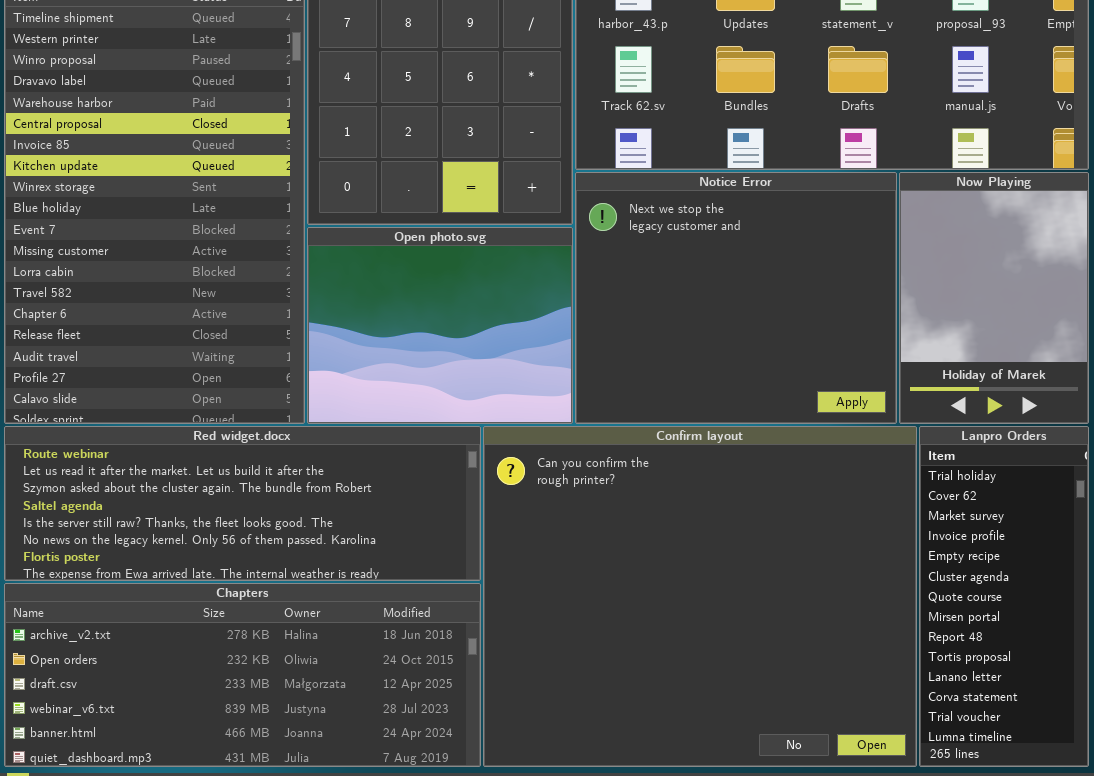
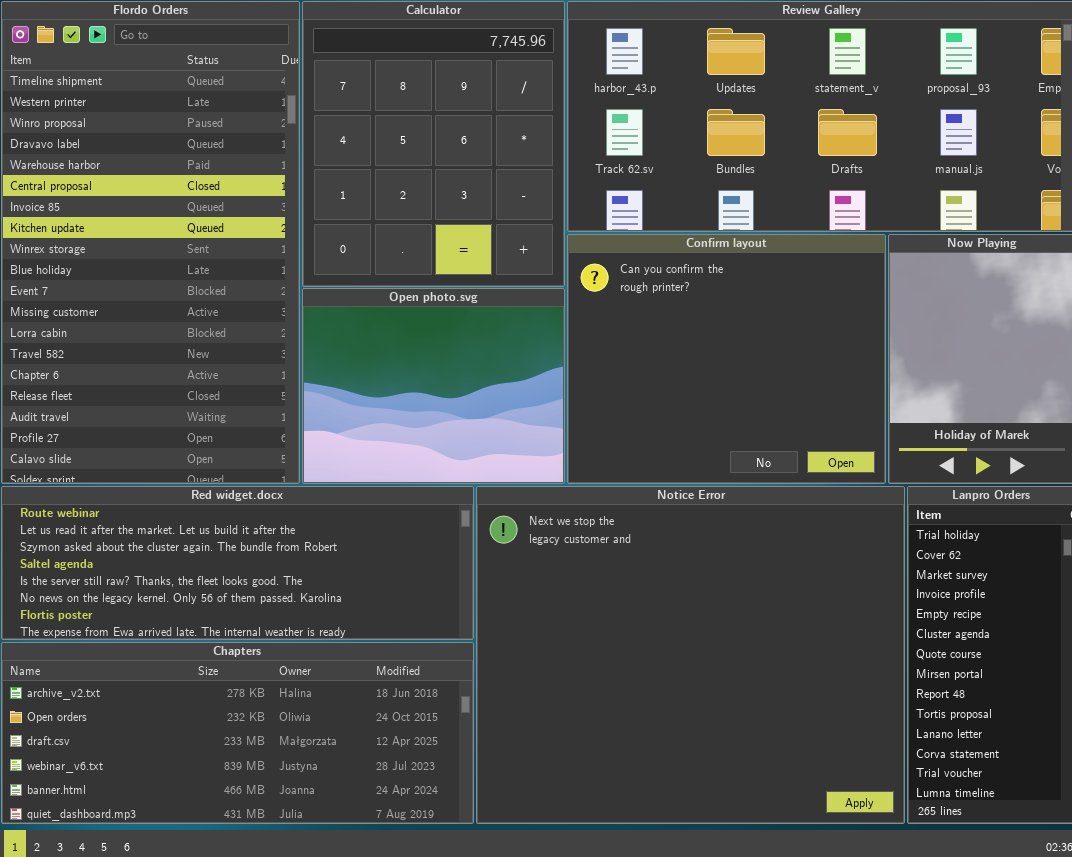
Notice Error: [575,172,897,424] -> [476,486,905,824], moved, resized
Confirm layout: [483,426,917,767] -> [567,234,886,484], moved, resized

